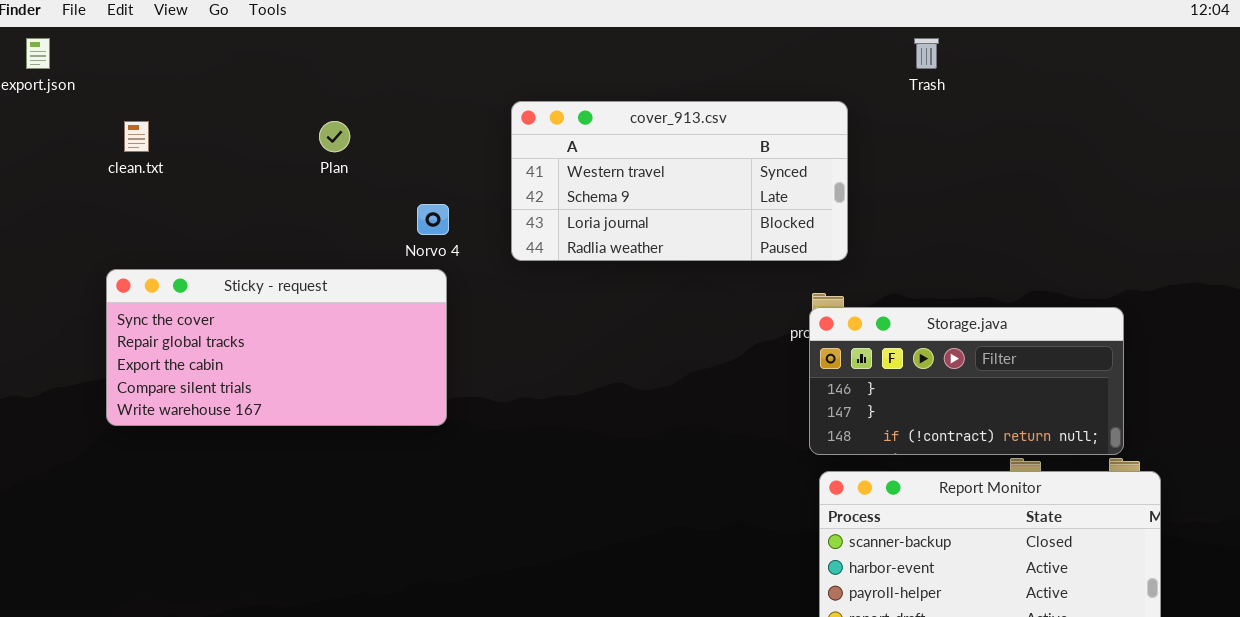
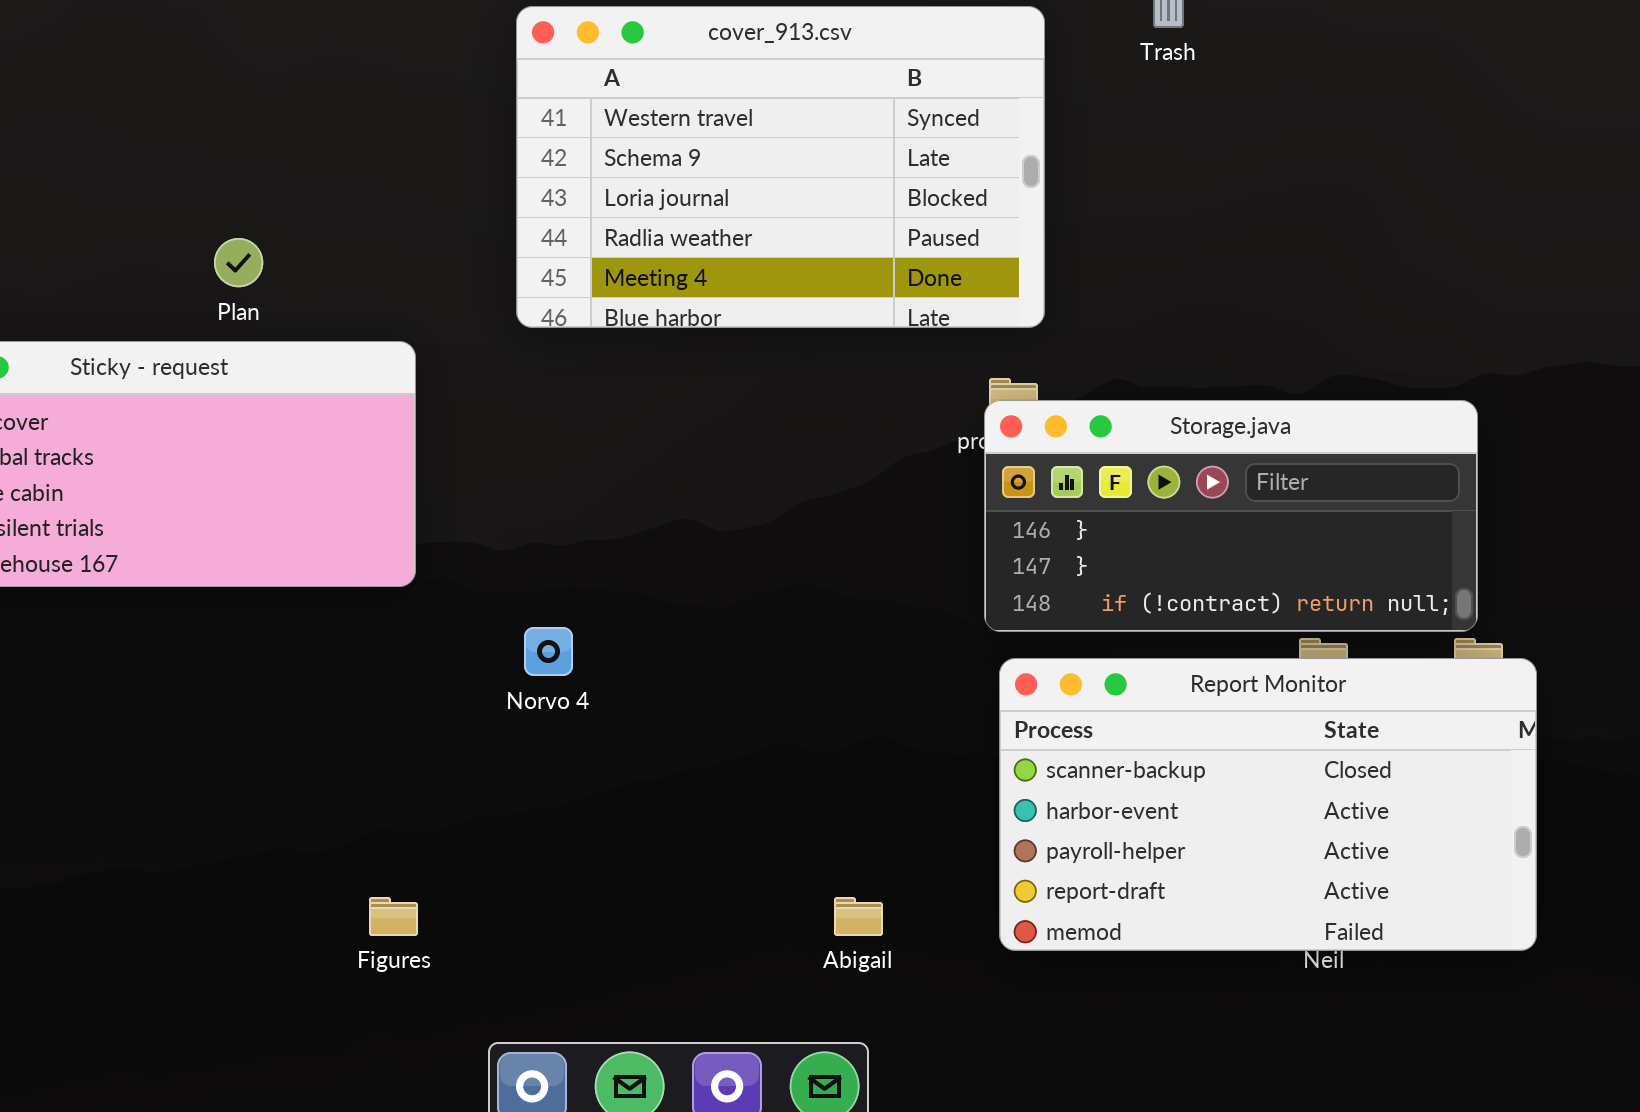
cover_913.csv: [511,101,848,261] -> [516,6,1045,328], resized
Plan: [319,121,350,152] -> [214,238,263,287], moved
Norvo 4: [417,204,449,235] -> [524,627,573,676], moved

